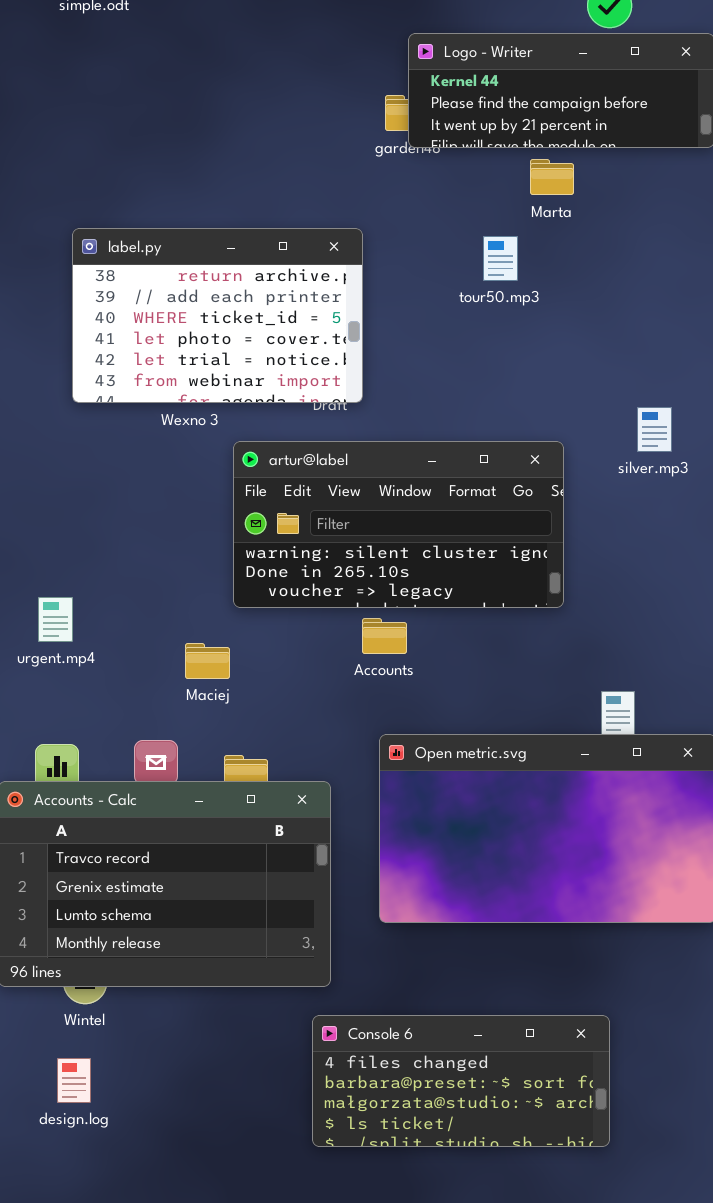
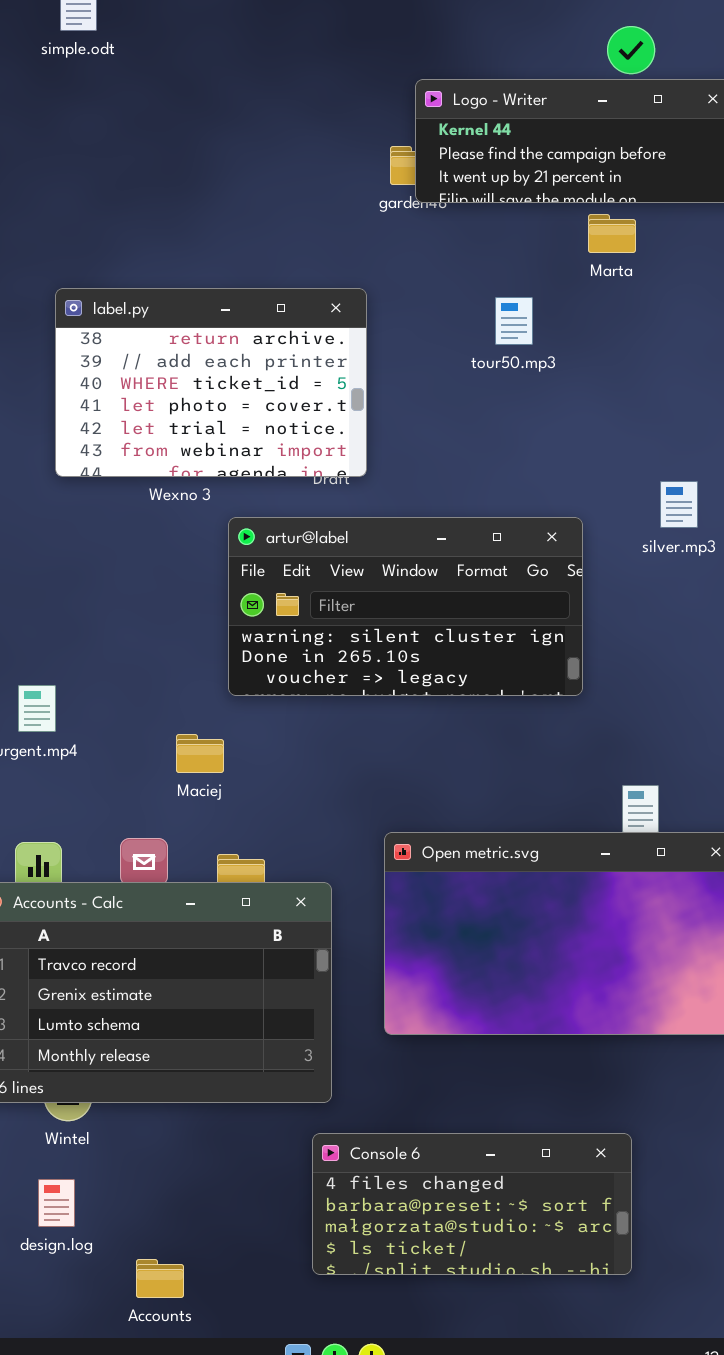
Marta: [530,159,574,195] -> [588,214,636,253], moved
Accounts: [362,618,407,654] -> [136,1259,184,1298], moved

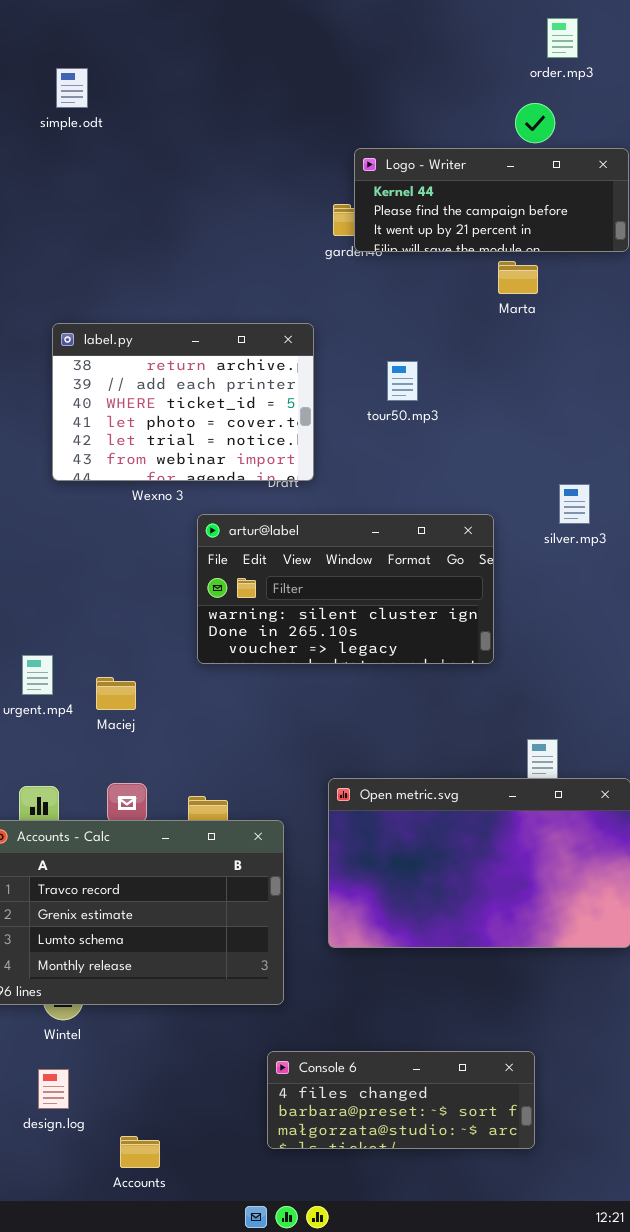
tour50.mp3: [495,297,533,345] -> [387,361,418,401], moved
Maciej: [176,734,224,773] -> [96,677,136,710], moved
Console 6: [312,1133,632,1275] -> [267,1051,535,1149], resized

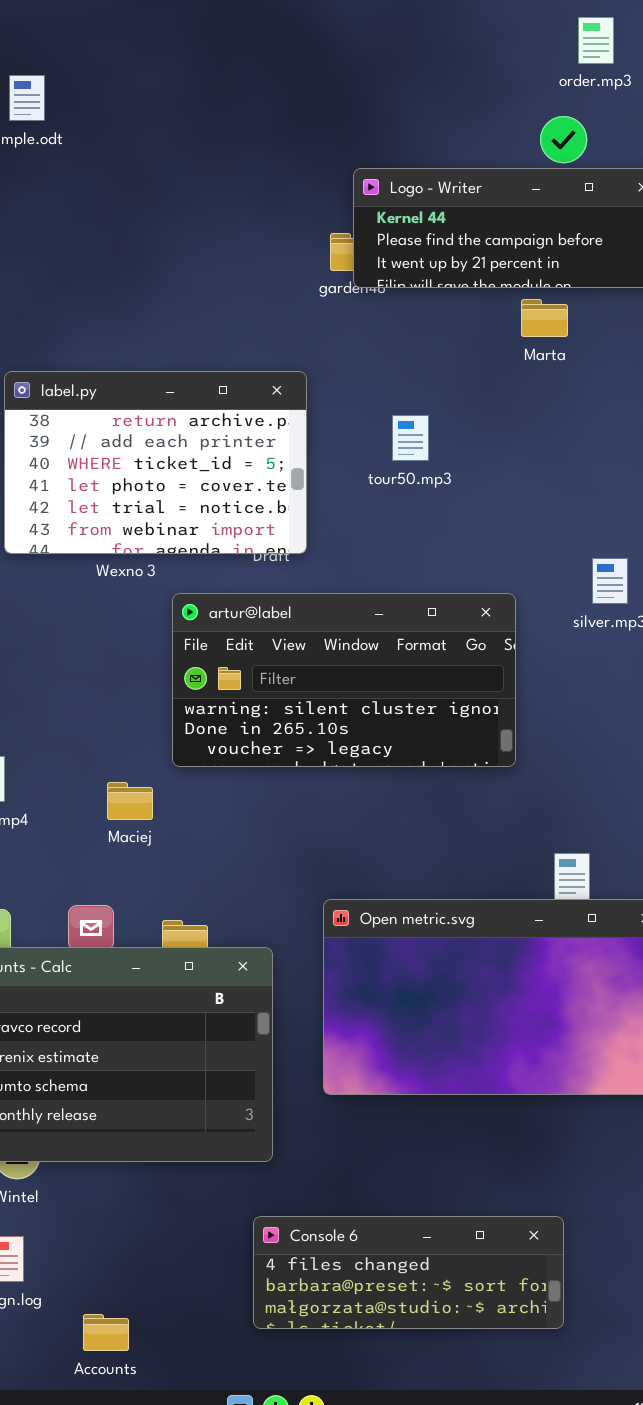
Maciej: [96,677,136,710] -> [107,782,153,820], moved

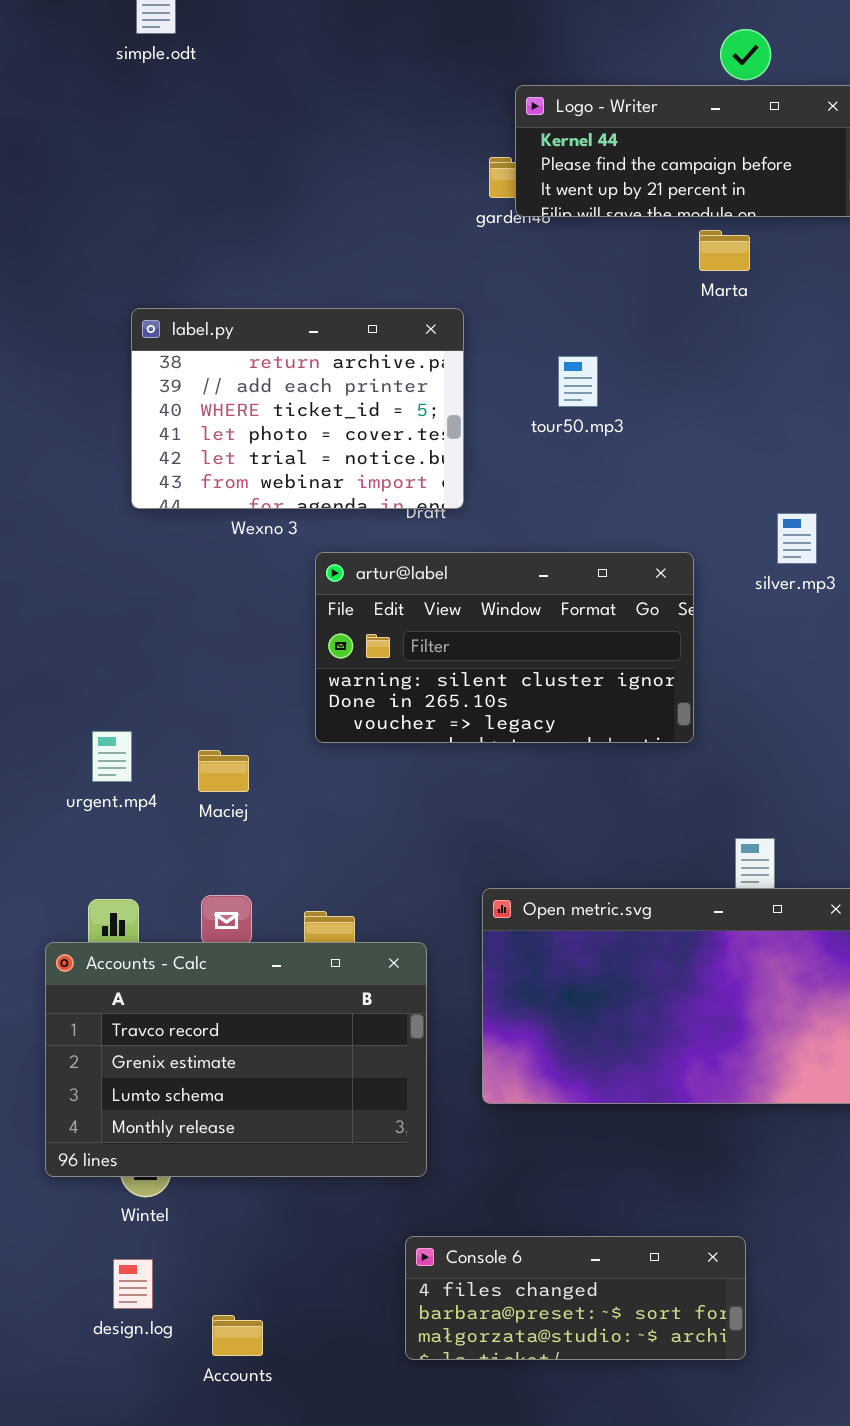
Maciej: [107,782,153,820] -> [198,750,249,792], moved
Accounts: [83,1314,129,1351] -> [212,1315,263,1356], moved

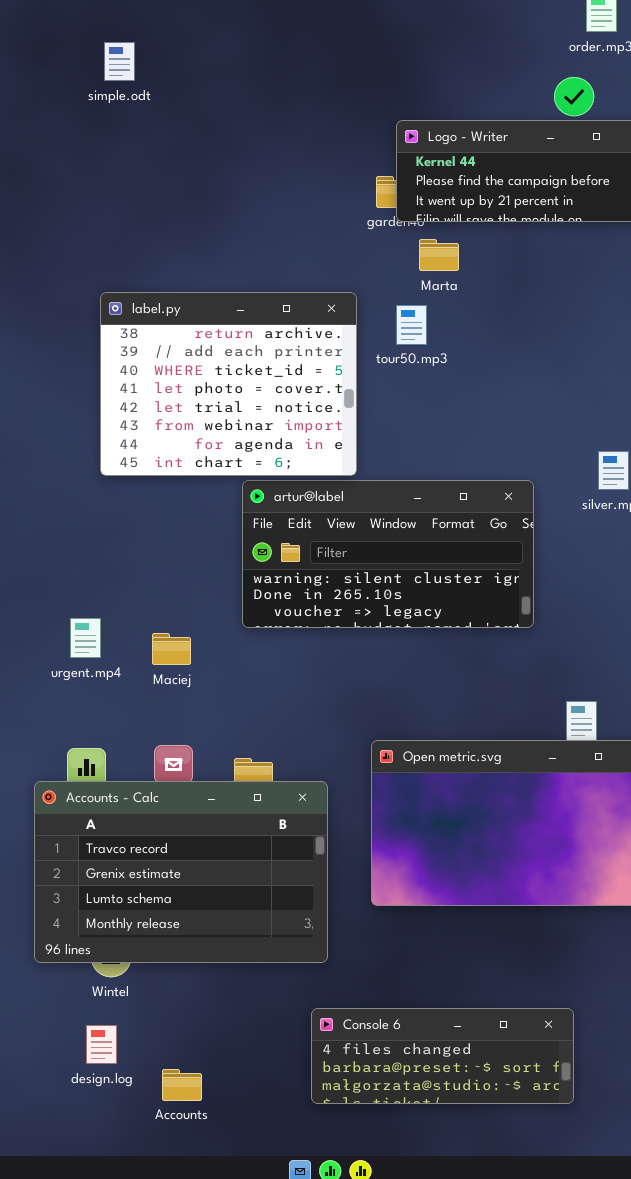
Marta: [699,230,750,271] -> [419,239,459,271], moved
label.py: [131,308,464,509] -> [100,292,357,476], resized
tour50.mp3: [558,356,598,407] -> [396,305,427,345], moved

